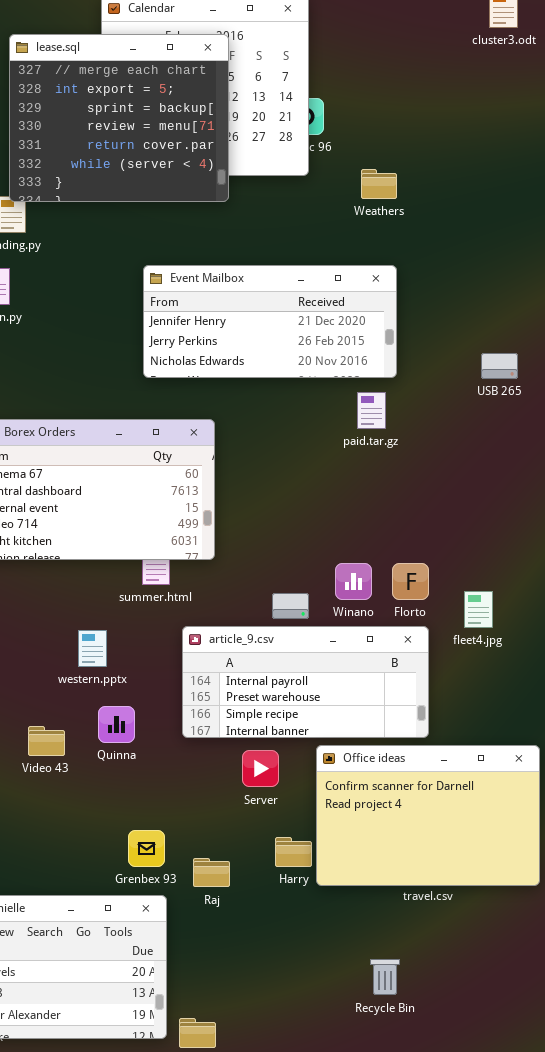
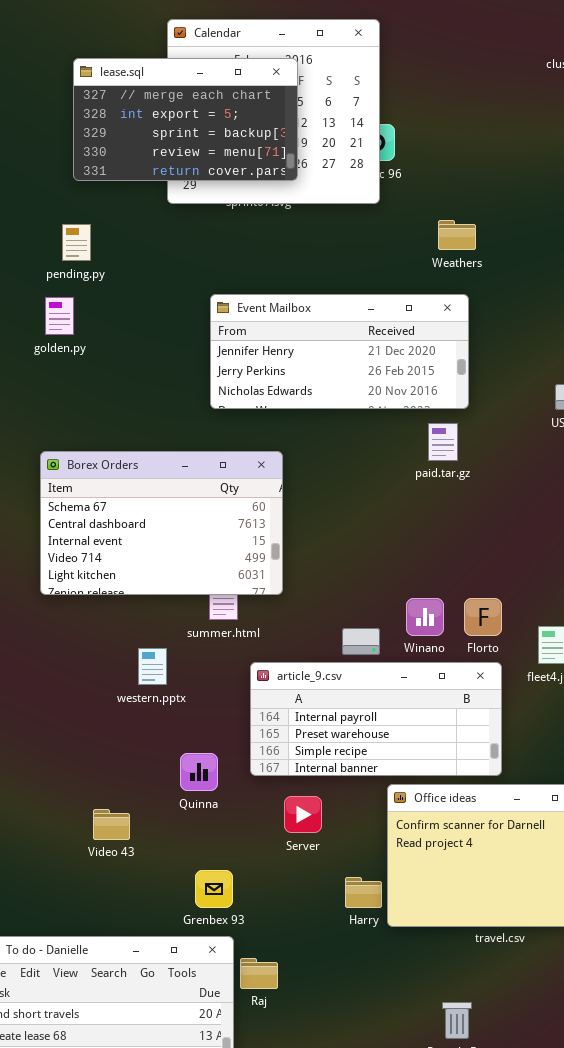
lease.sql: [9,34,229,202] -> [73,58,298,181], resized
Weathers: [361,169,397,199] -> [438,220,476,250], moved
western.pptx: [78,630,107,667] -> [138,648,167,685], moved
Quinna: [98,706,135,743] -> [180,753,218,791], moved
Video 43: [28,726,65,756] -> [93,809,130,840], moved
Server: [242,750,279,787] -> [284,796,322,833], moved
Raj: [193,858,230,887] -> [240,958,278,989], moved

